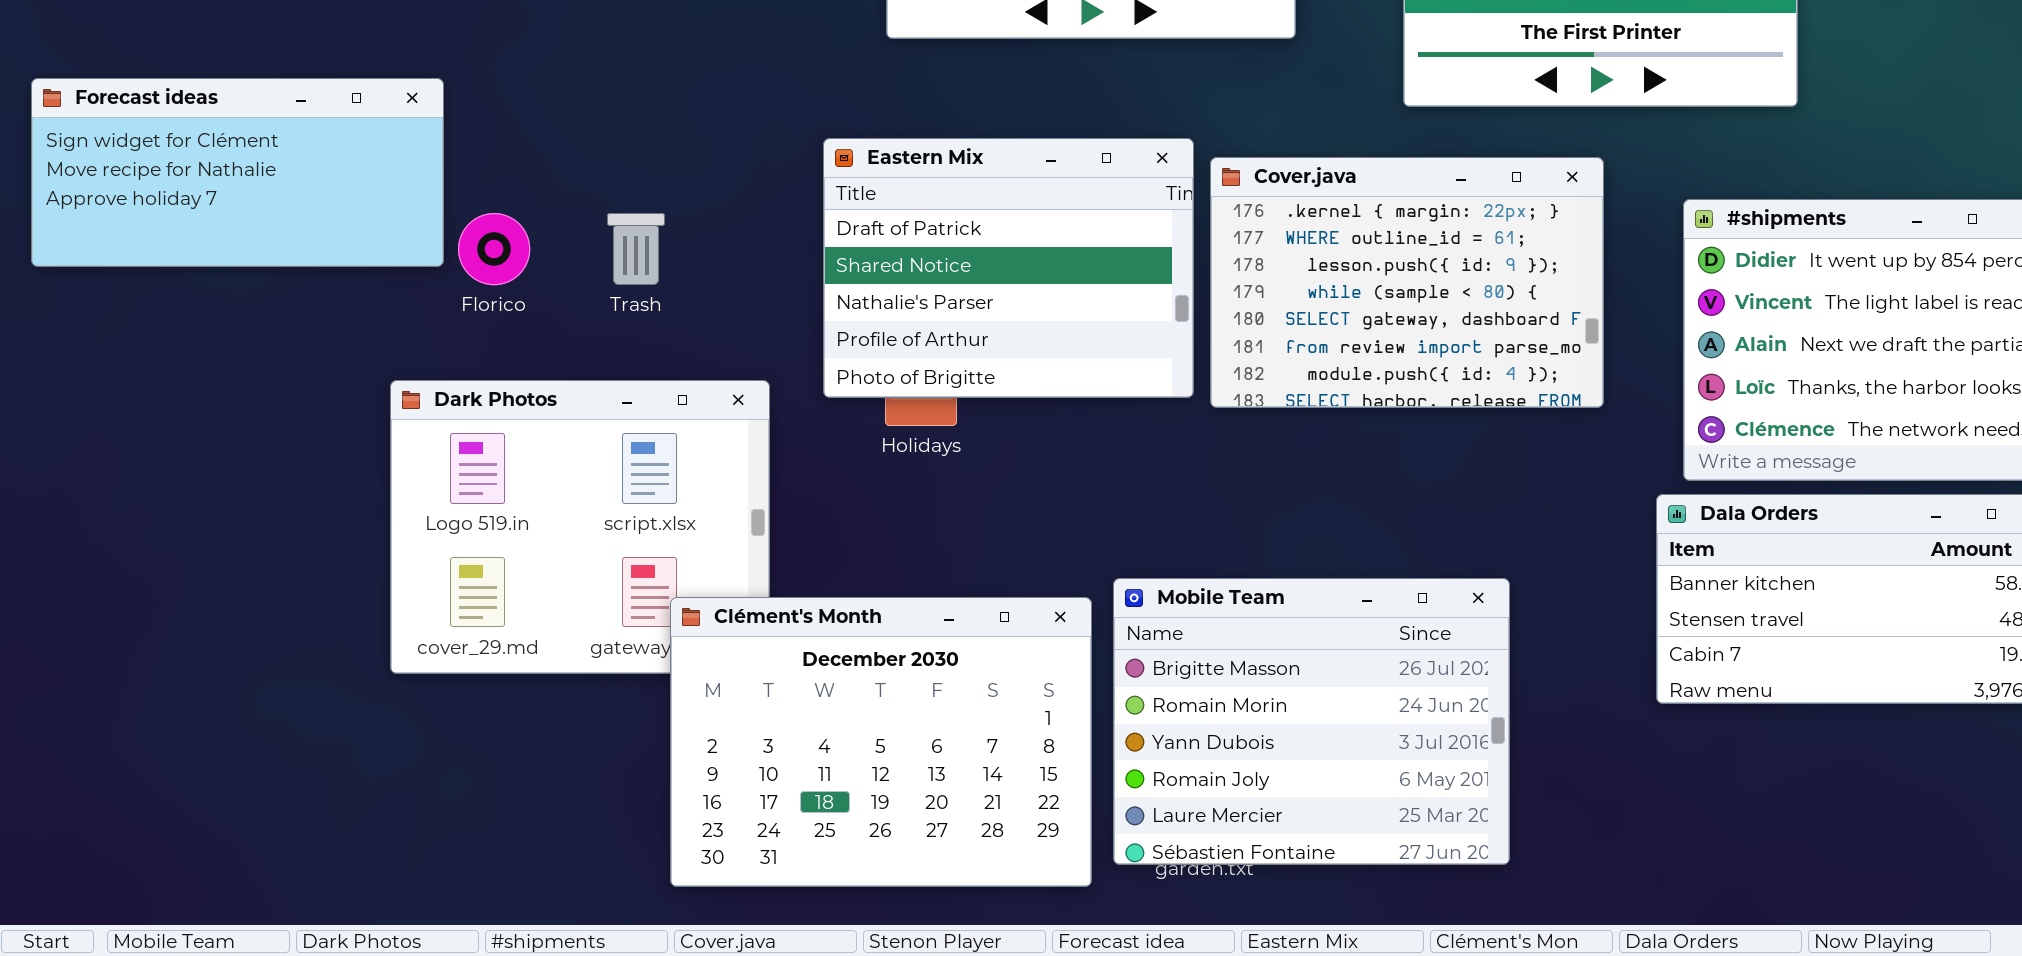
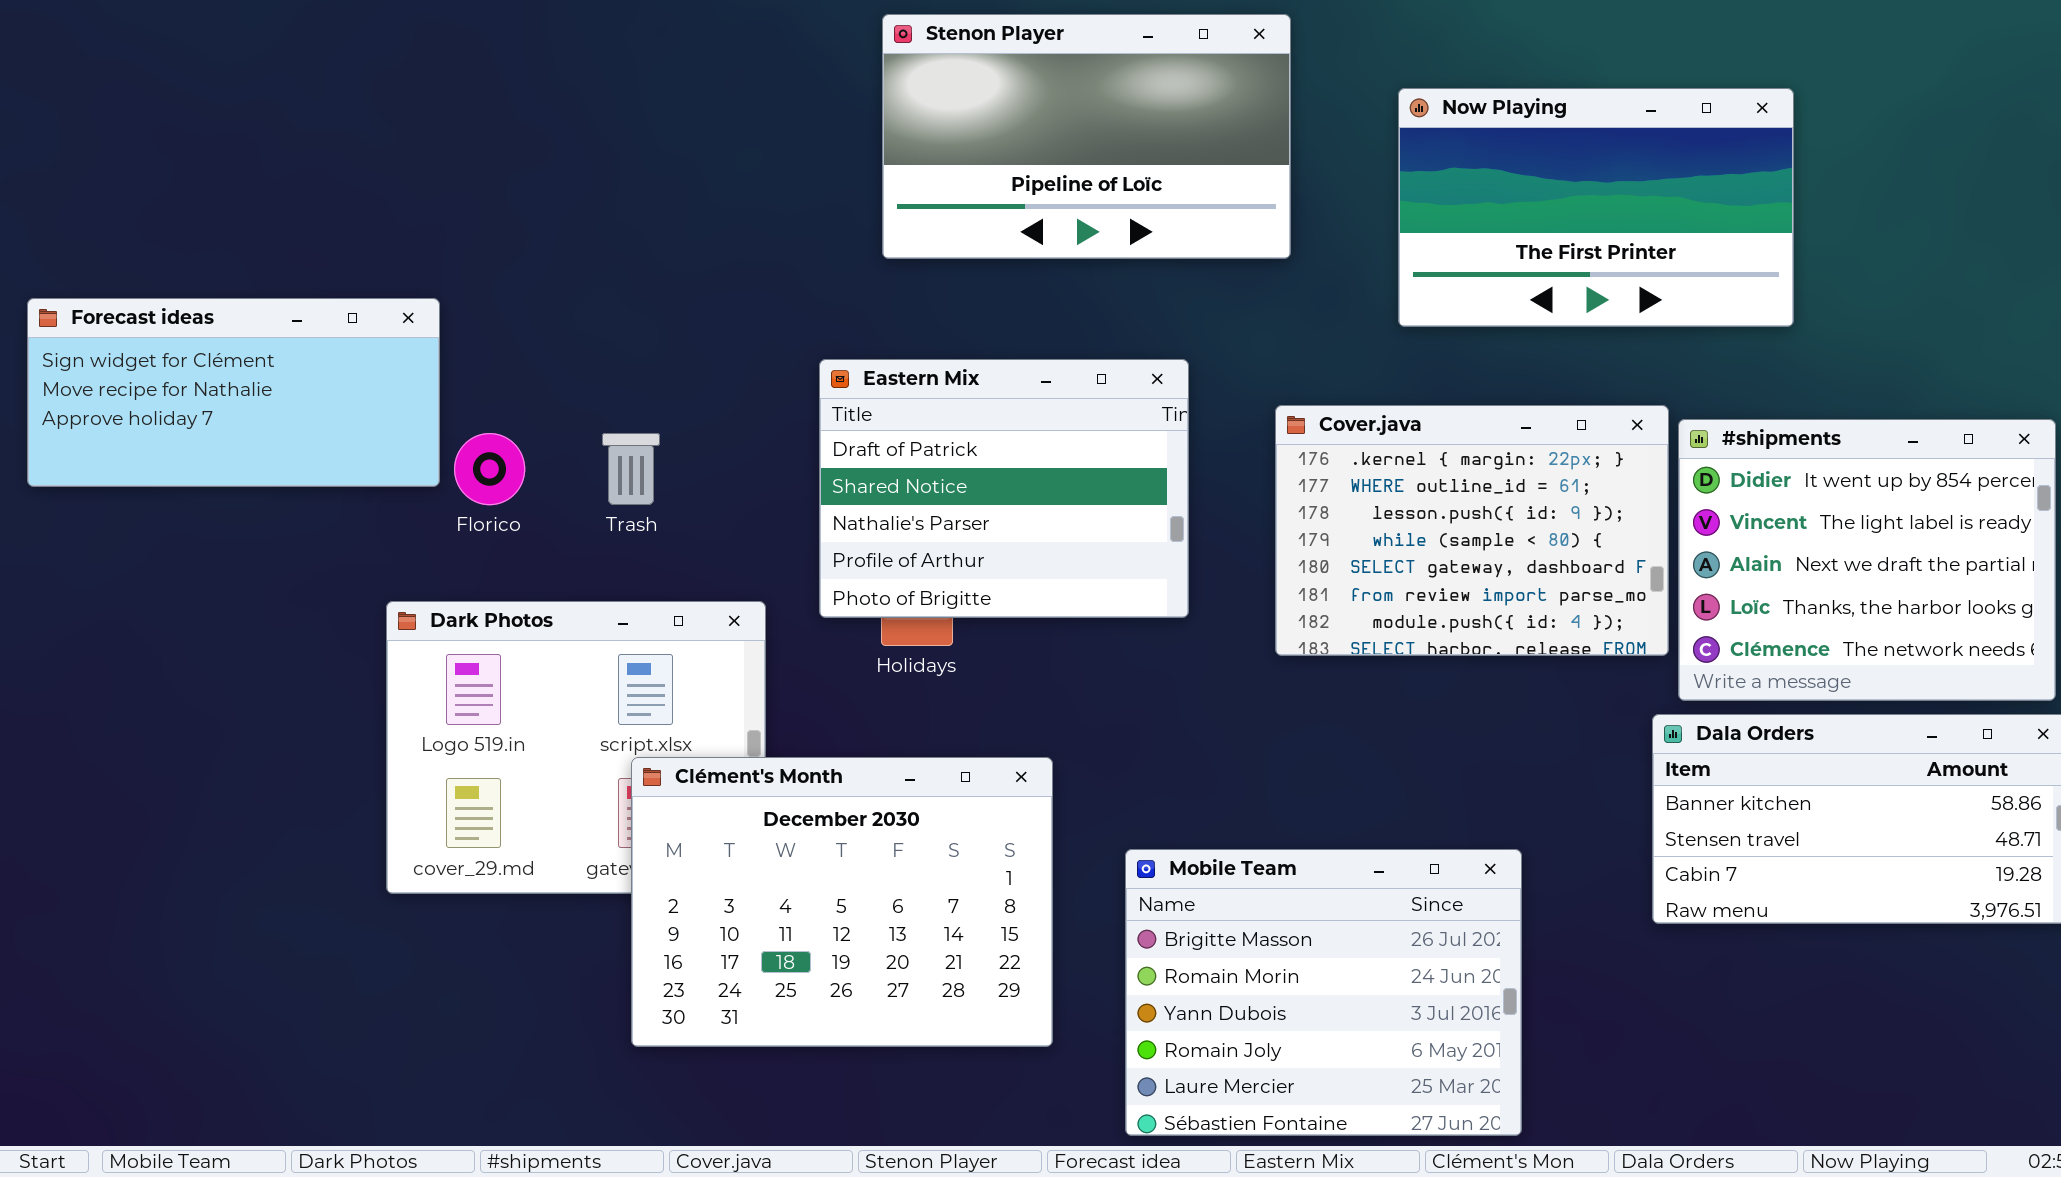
Cover.java: [1210,157,1604,408] -> [1275,405,1669,656], moved
Mobile Team: [1113,578,1510,865] -> [1125,849,1522,1136], moved
Clément's Month: [670,597,1092,887] -> [631,757,1053,1047], moved

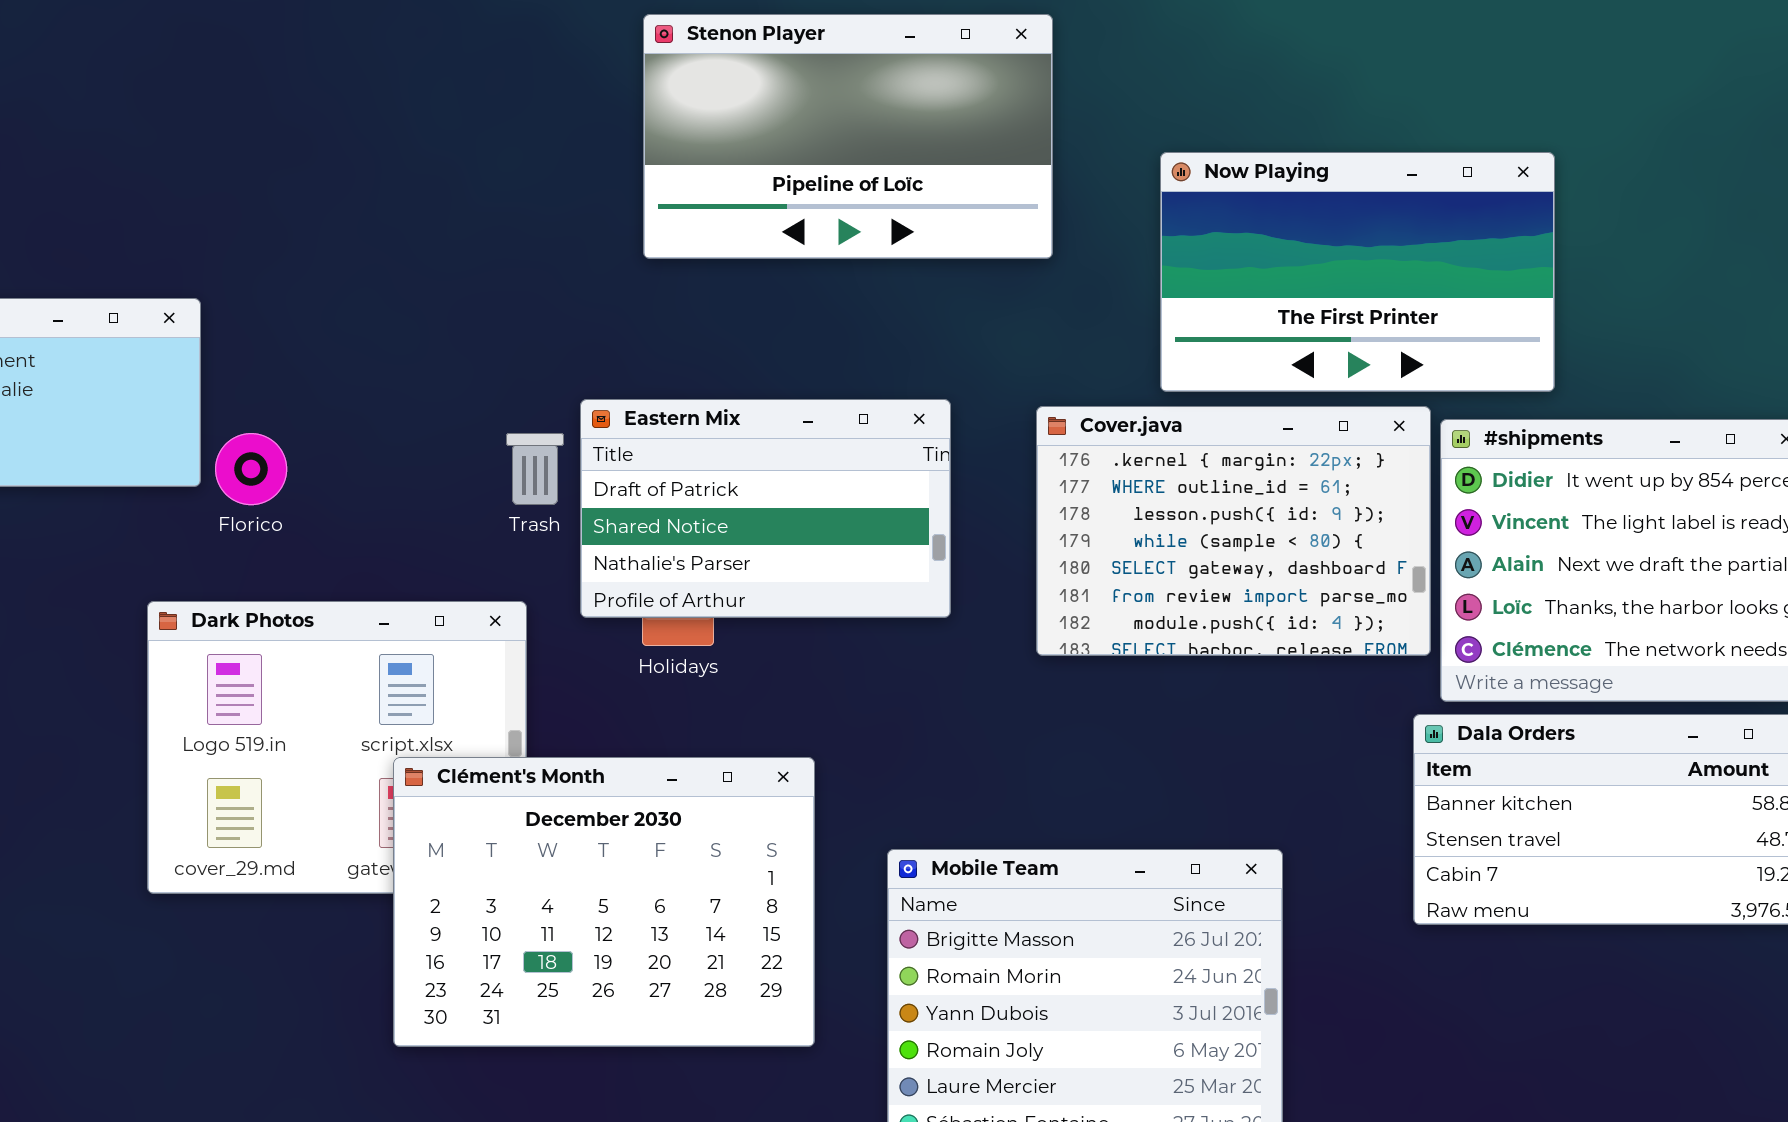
Now Playing: [1398,88,1794,327] -> [1160,152,1555,392], moved
Eastern Mix: [819,359,1189,618] -> [580,399,951,618], resized
Trash: [602,433,660,505] -> [506,433,564,505], moved

